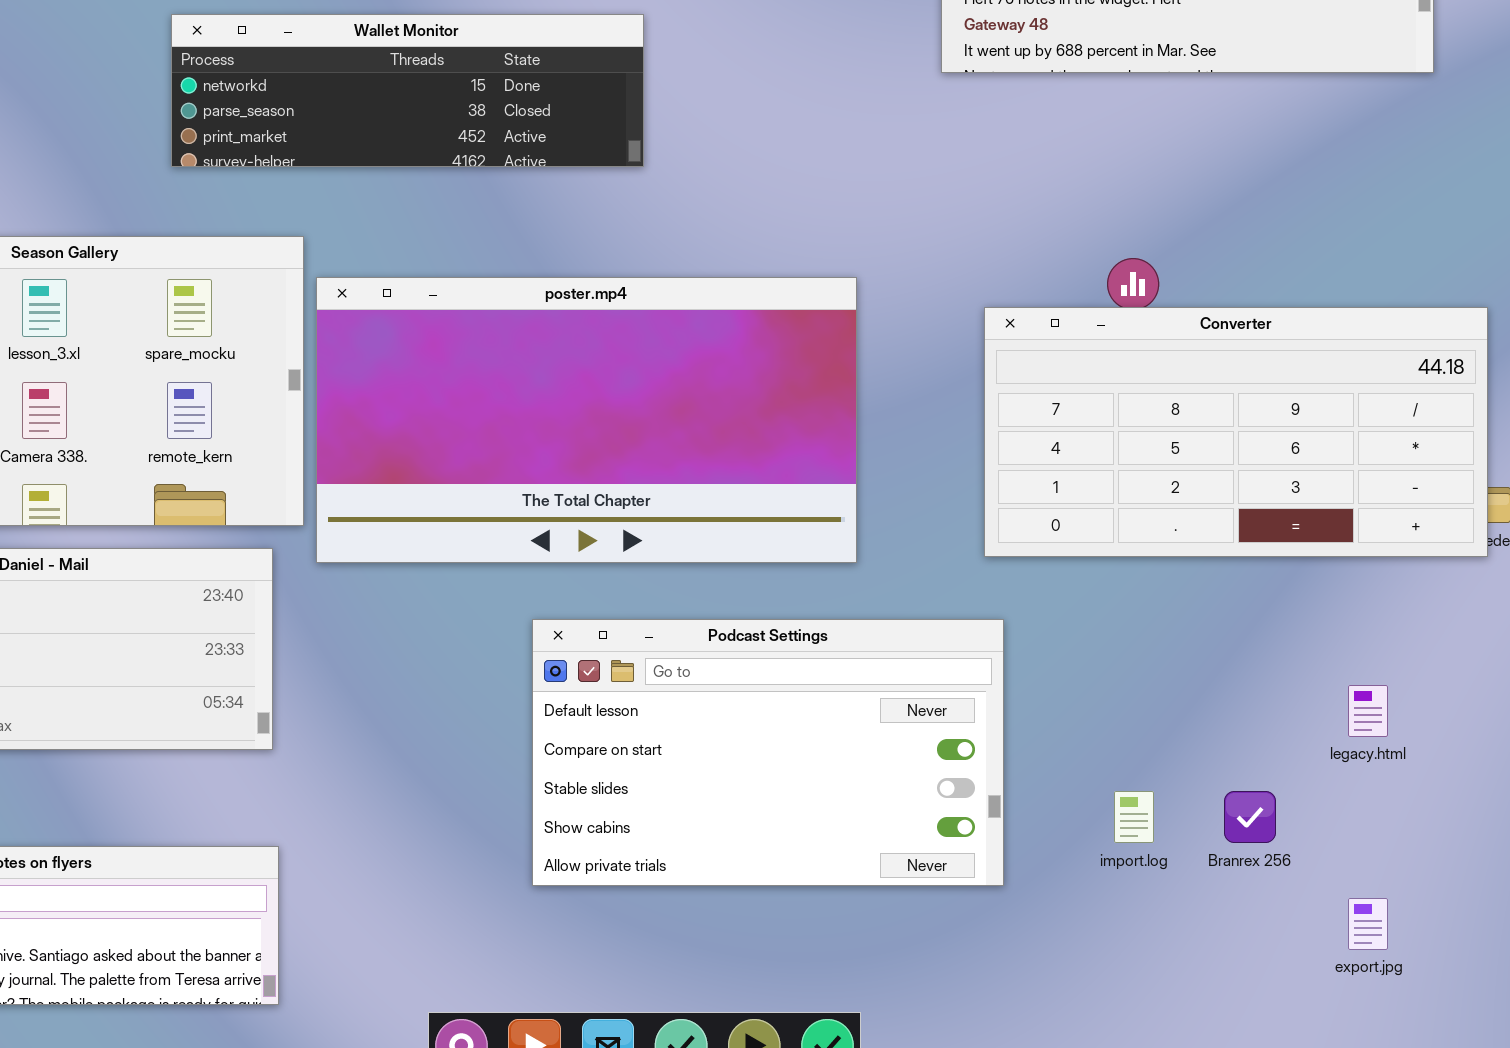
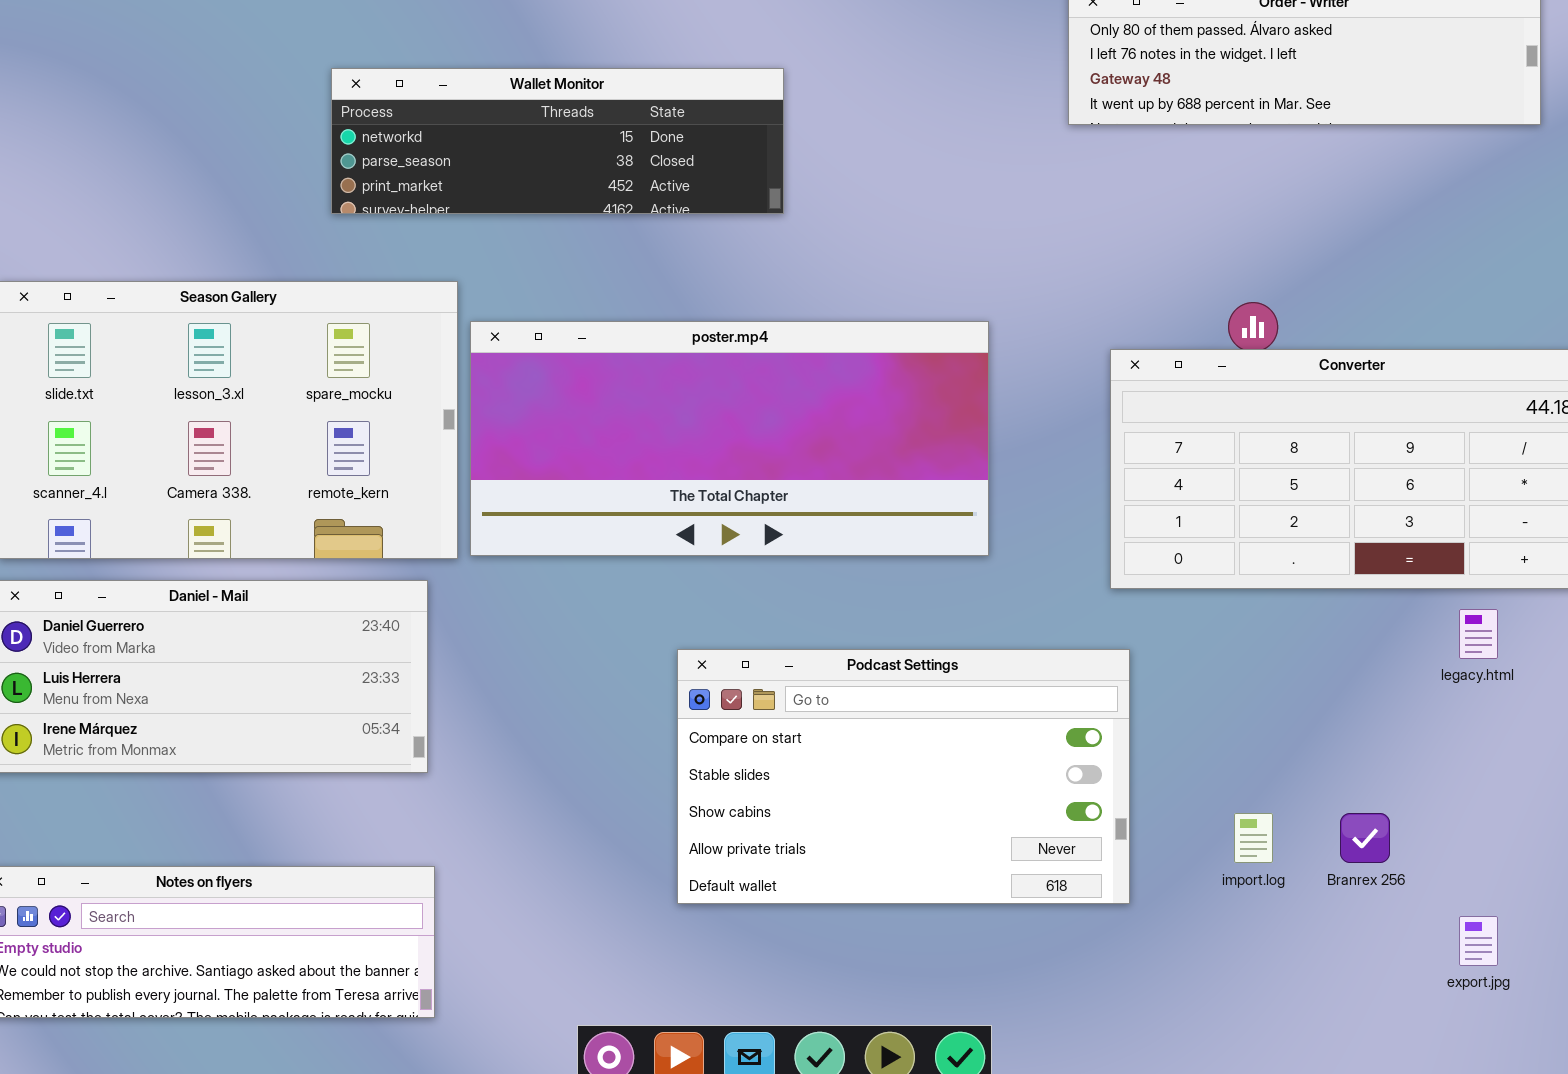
poster.mp4: [316,277,857,563] -> [470,321,989,556], resized
Podcast Settings: [532,619,1004,886] -> [677,649,1130,904], scrolled down 1 row
legacy.html: [1348,685,1388,737] -> [1459,609,1498,659], moved

